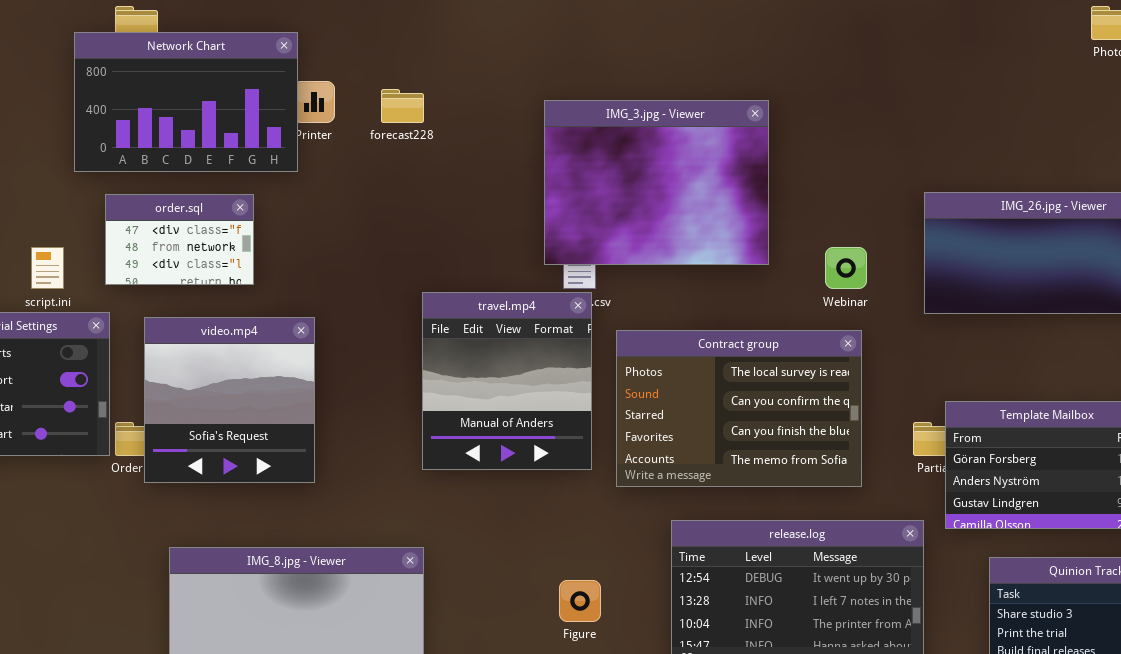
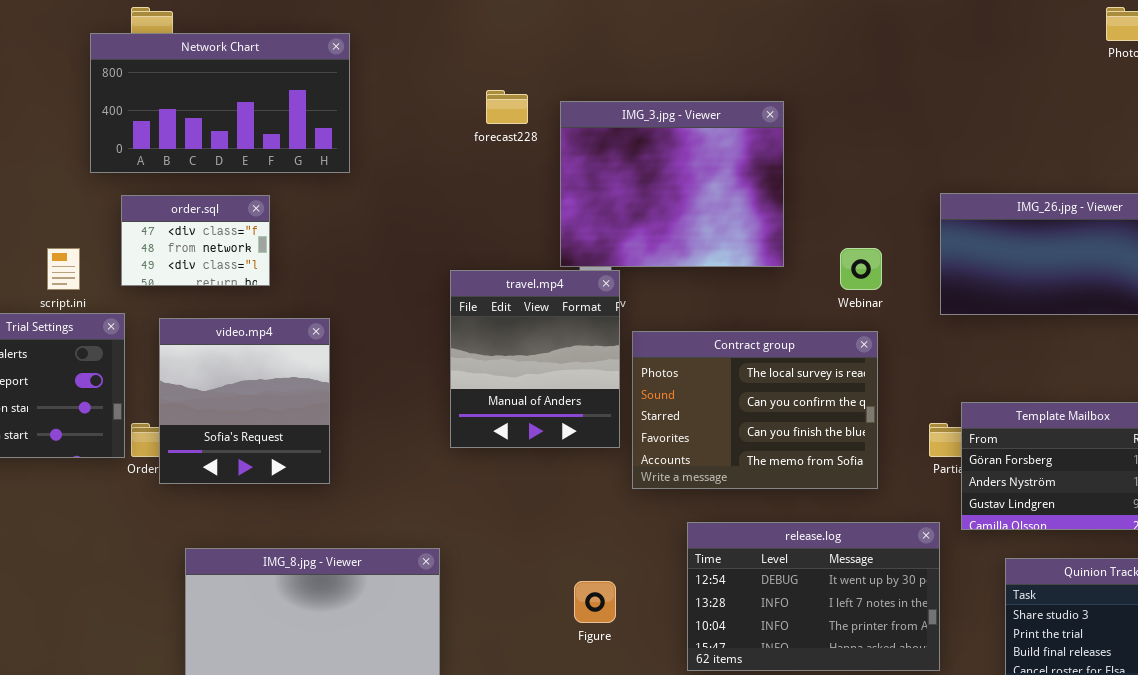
Network Chart: [74,32,298,172] -> [90,33,350,173], resized
forecast228: [381,89,424,123] -> [486,90,528,124], moved
travel.mp4: [422,292,592,470] -> [450,270,620,448], moved

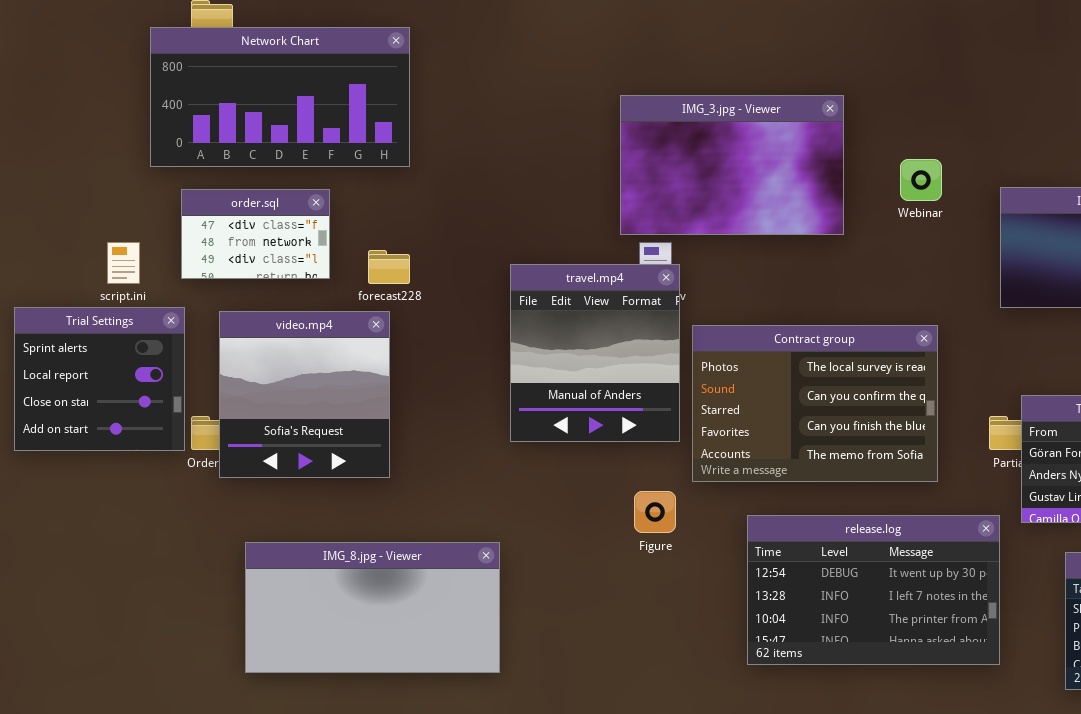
forecast228: [486,90,528,124] -> [368,250,410,284], moved
IMG_3.jpg - Viewer: [560,101,784,267] -> [620,95,844,235], resized
Webinar: [840,248,882,290] -> [900,159,942,201], moved
Figure: [574,581,616,623] -> [634,491,676,533], moved

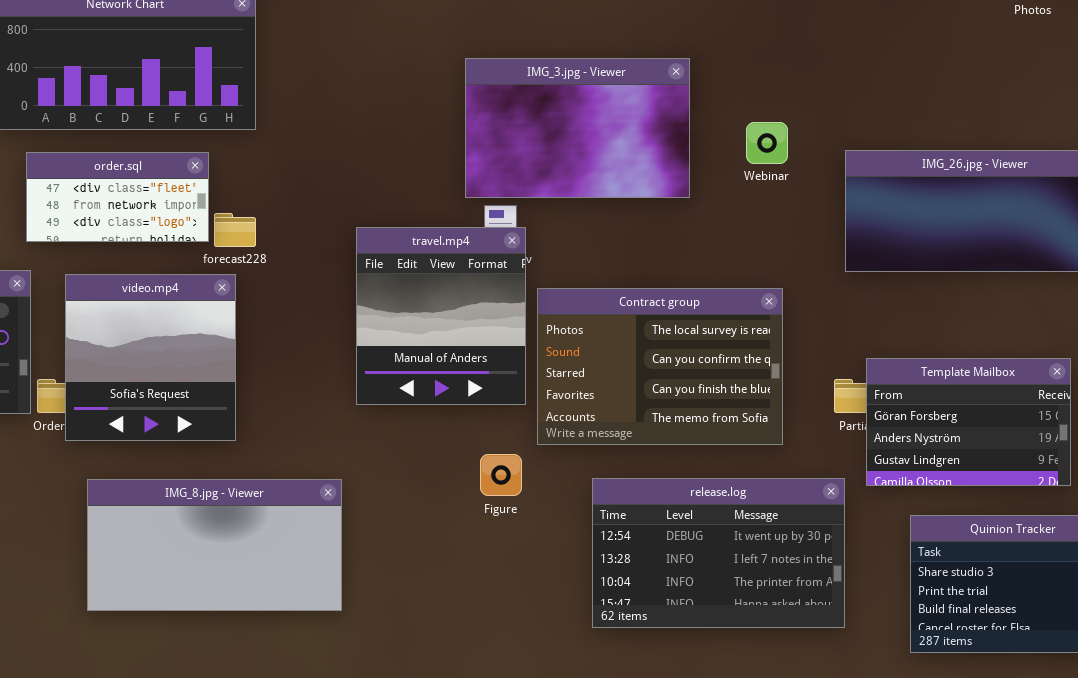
order.sql: [181,189,330,279] -> [26,152,209,242], resized
IMG_8.jpg - Viewer: [245,542,500,673] -> [87,479,342,611], moved

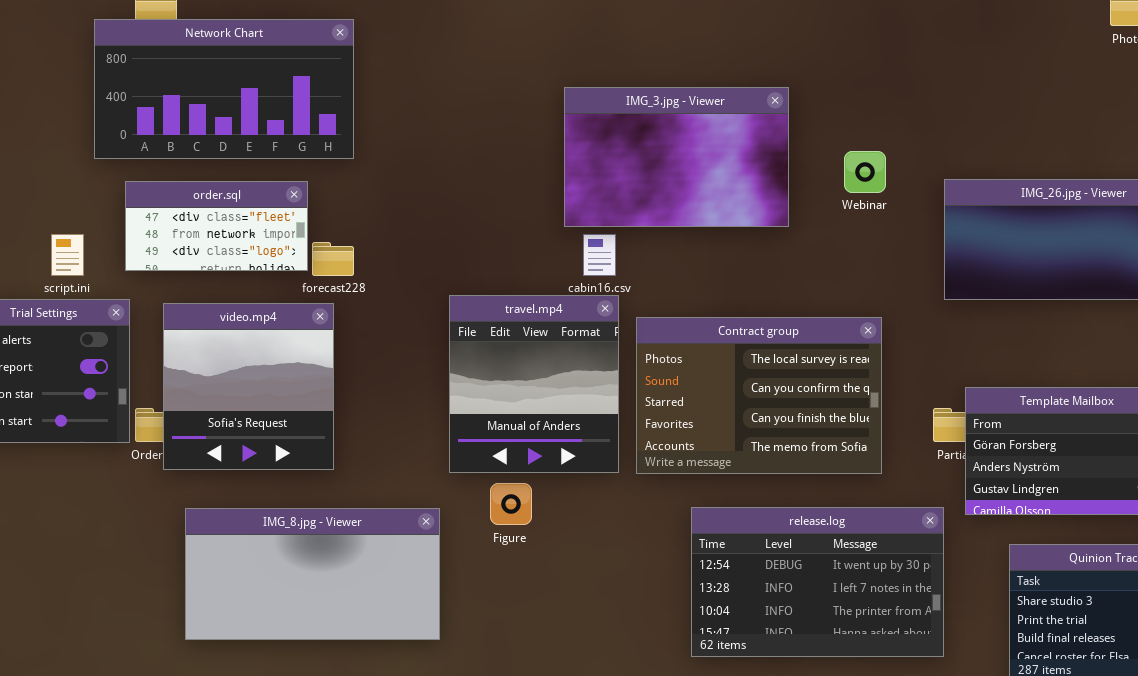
travel.mp4: [356,227,526,405] -> [449,295,619,473], moved
Figure: [480,454,522,496] -> [490,483,532,525], moved

